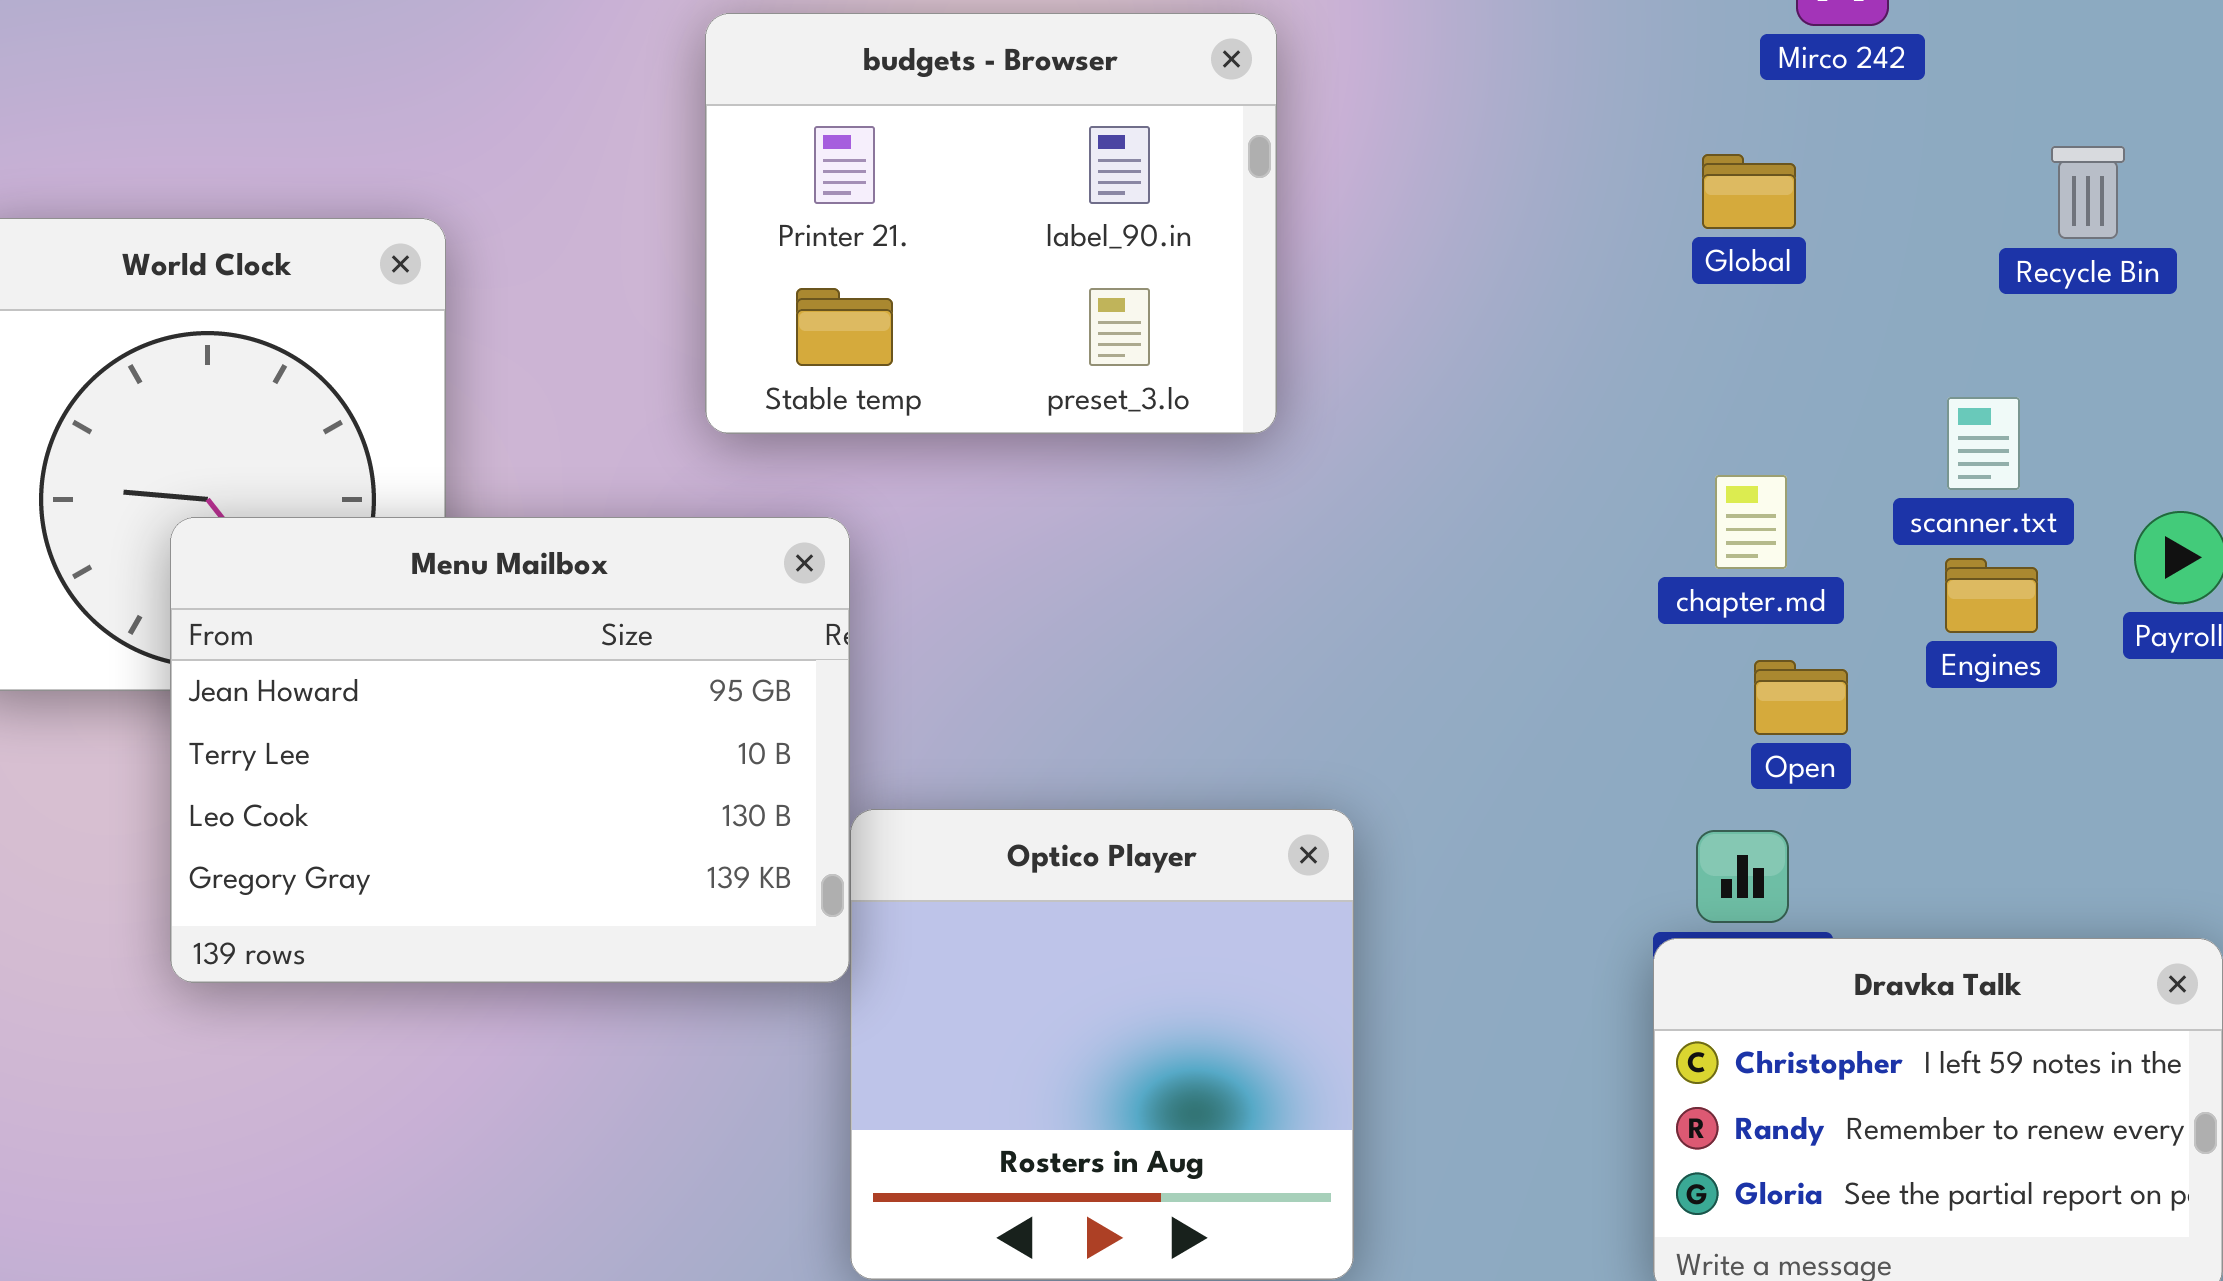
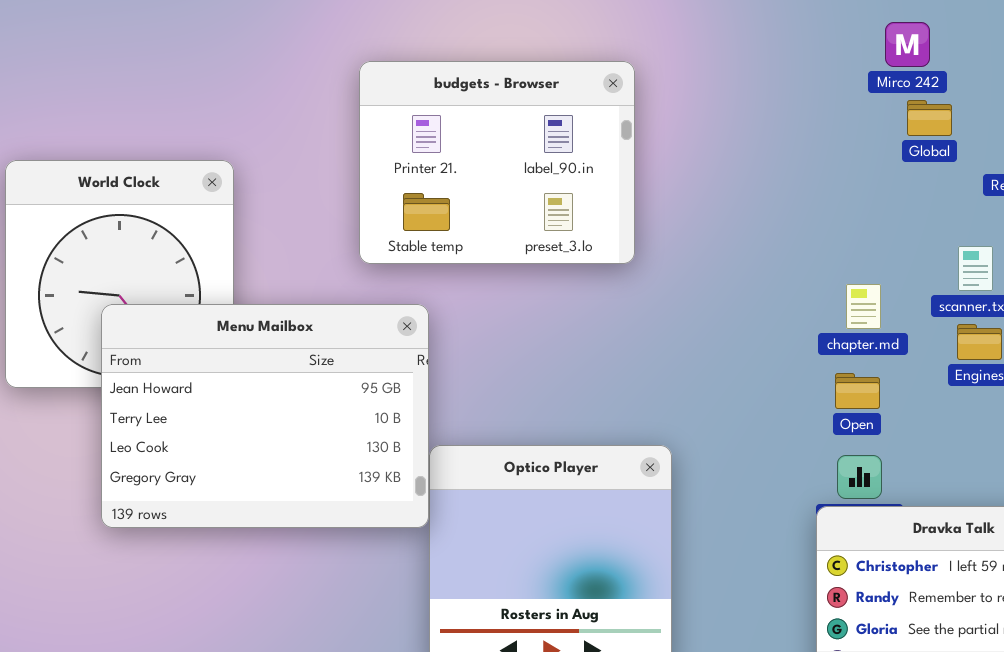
Global: [1702,154,1796,229] -> [907,100,952,136], moved
Open: [1754,660,1848,735] -> [835,373,880,409], moved

